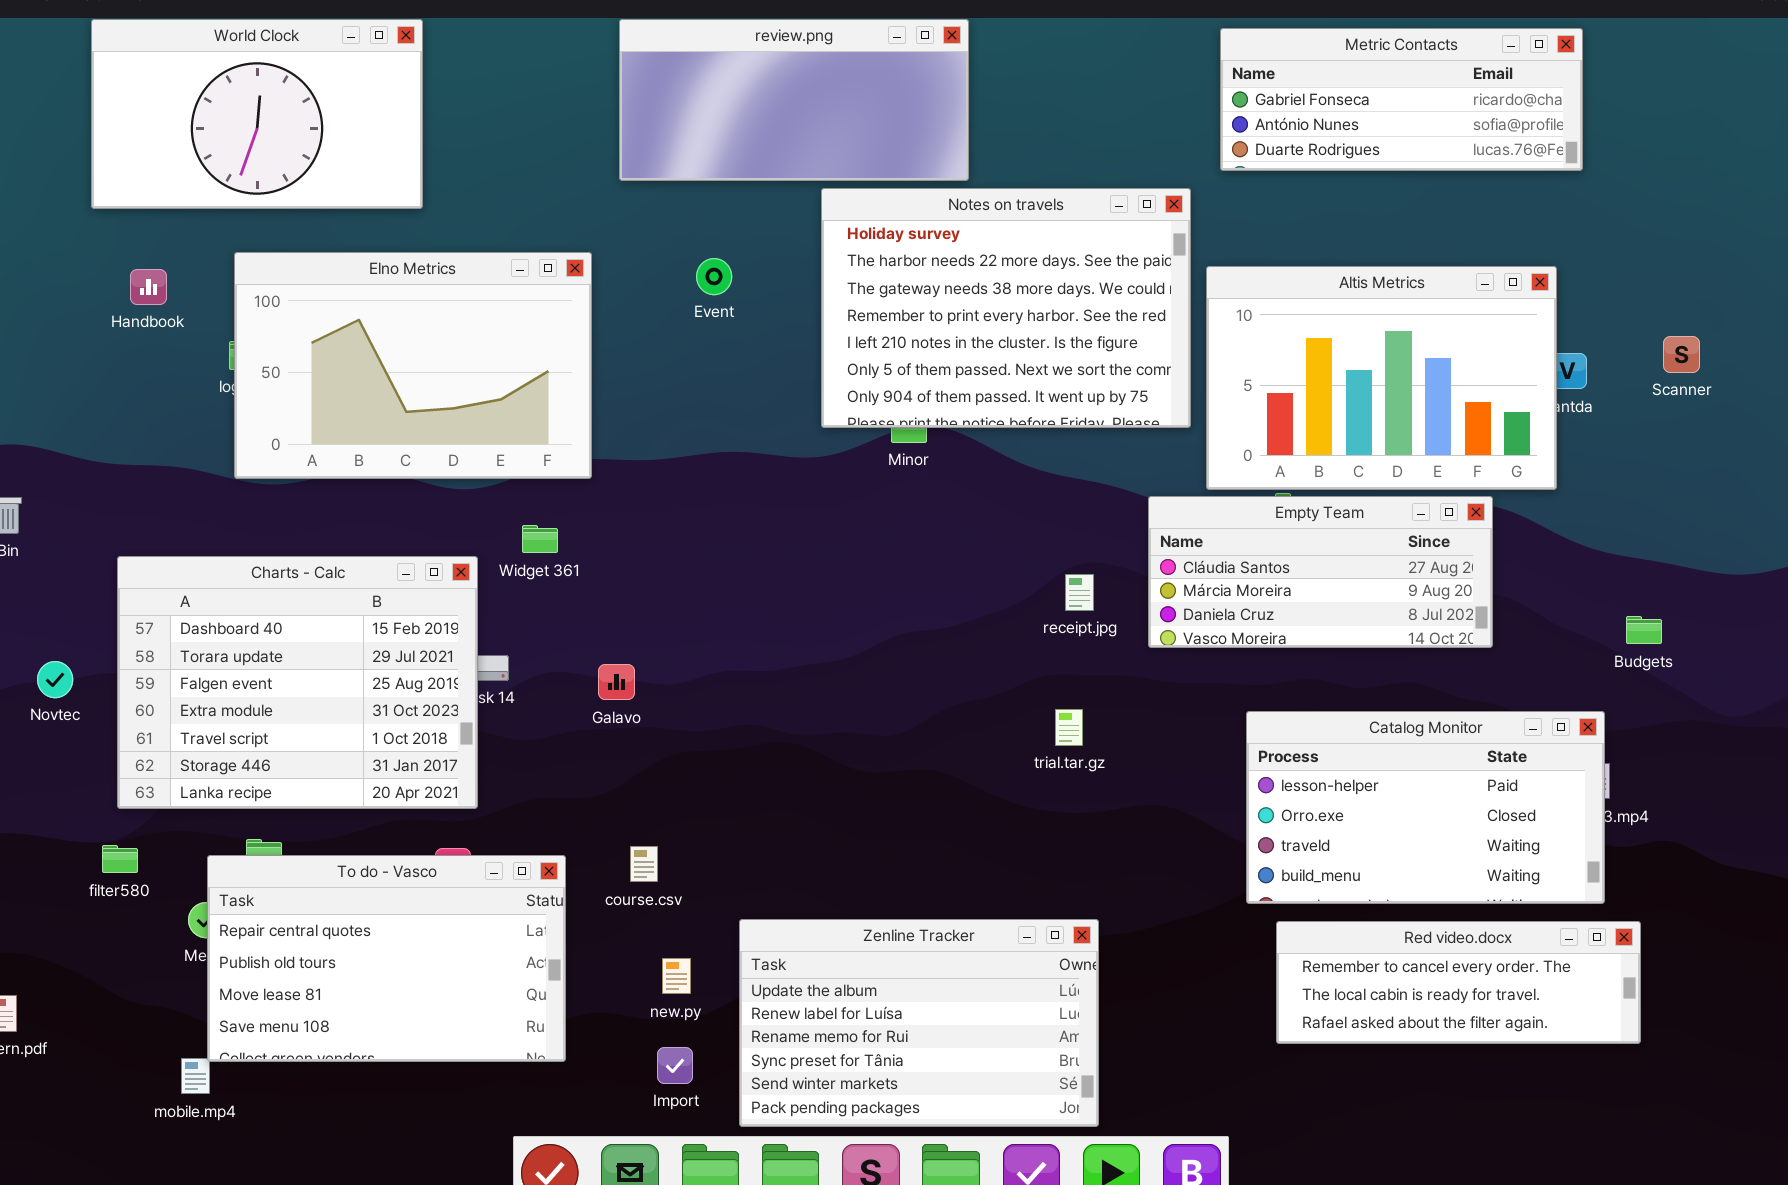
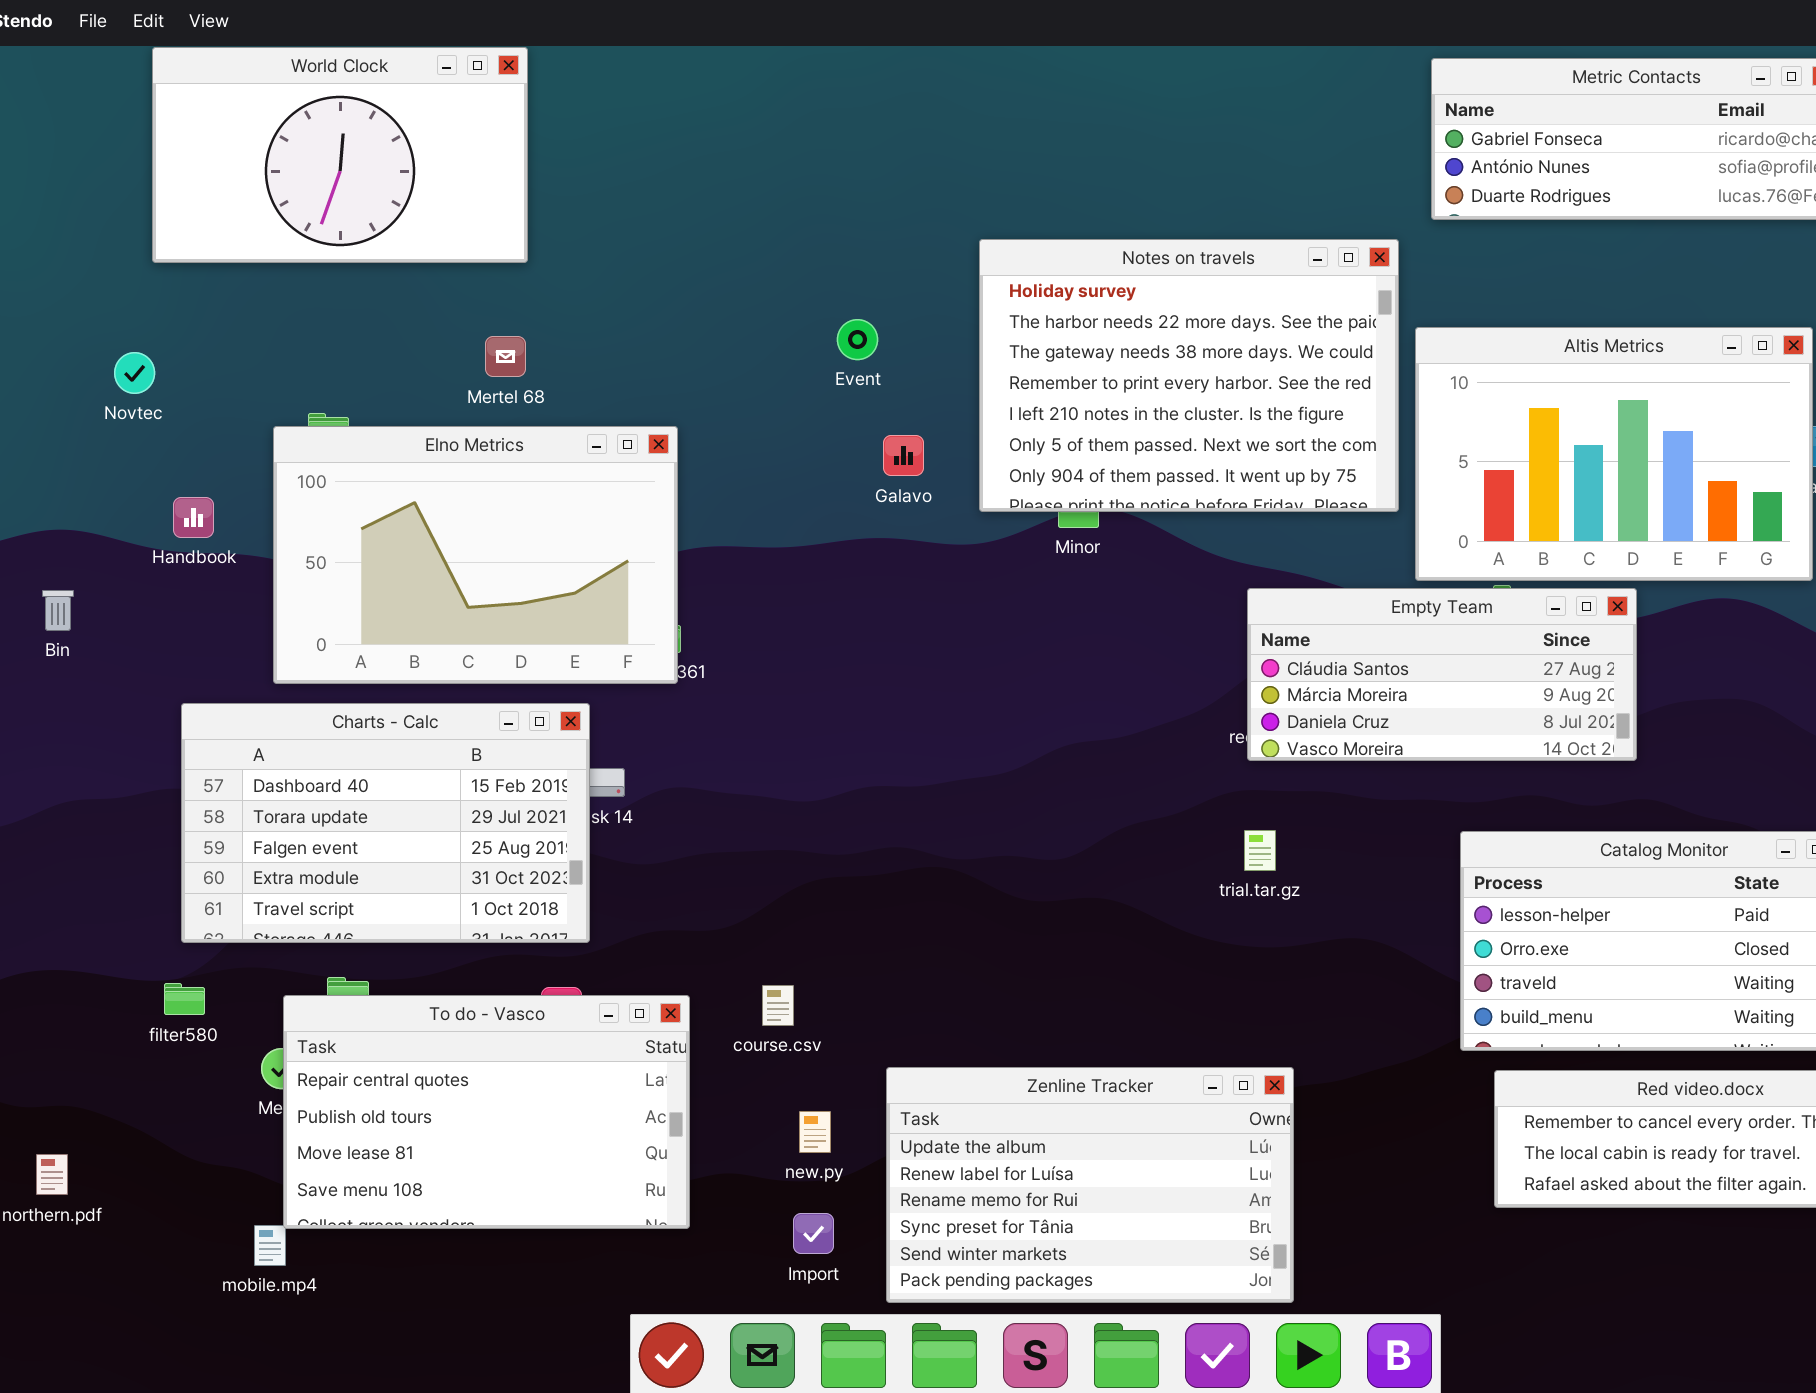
review.png: [619,19,969,181] -> none, closed
Elno Metrics: [234,252,592,479] -> [273,426,678,684], moved
Handbook: [130,269,167,305] -> [173,497,214,538], moved
Empty Team: [1148,496,1493,648] -> [1247,588,1637,761], moved
Charts - Calc: [117,556,478,809] -> [181,703,590,943], resized
Novtec: [37,661,73,698] -> [114,352,155,394], moved
Galavo: [598,664,635,700] -> [883,435,924,476], moved

